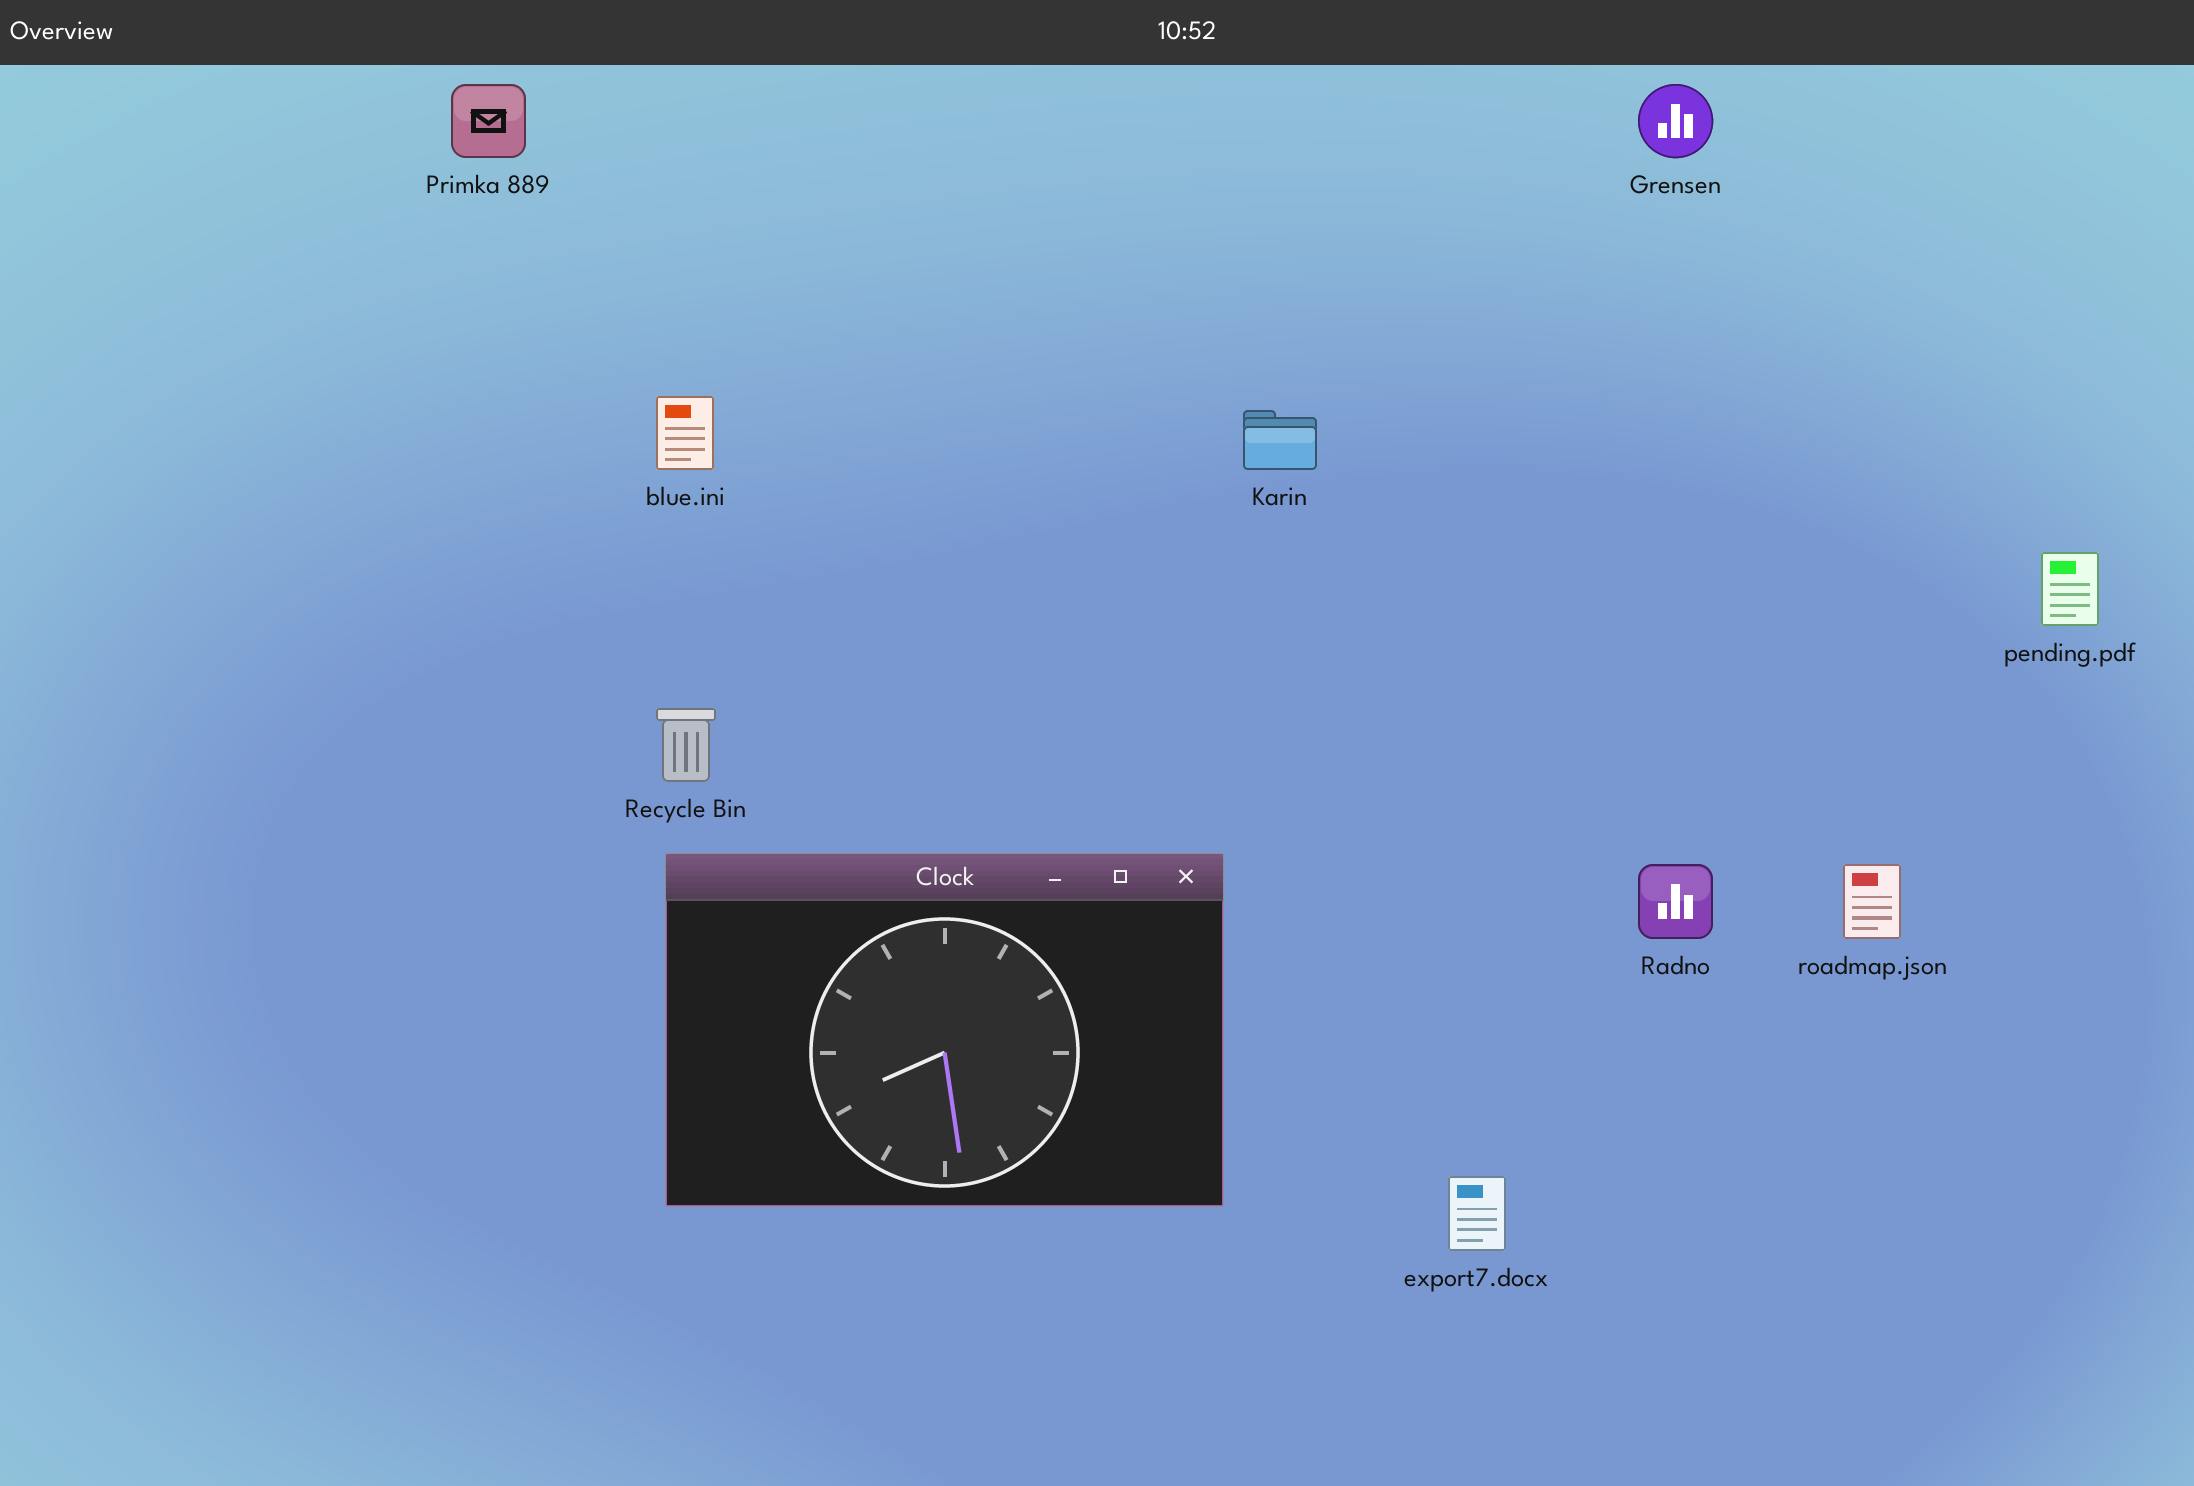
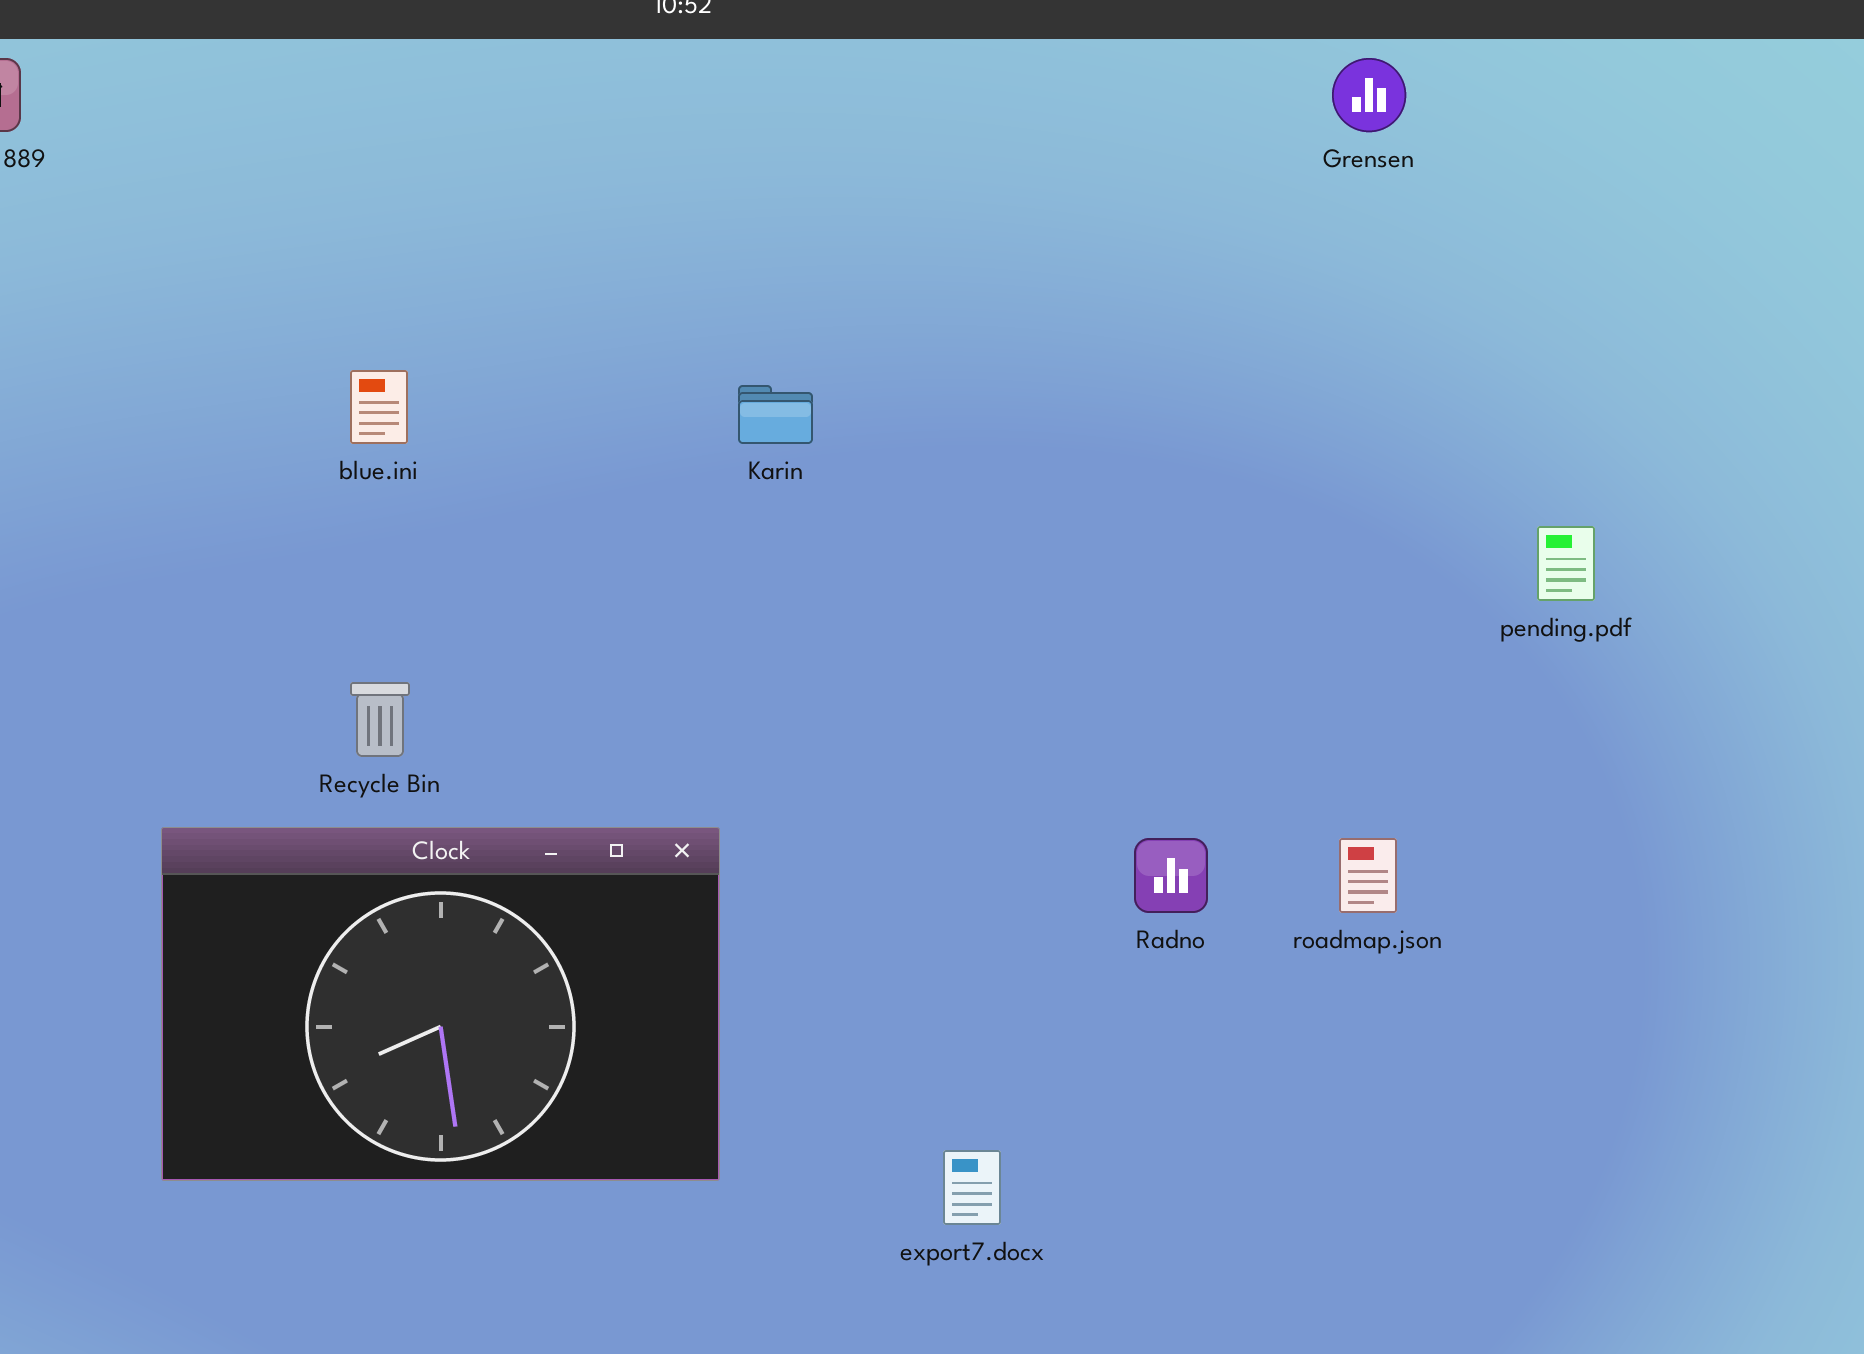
Grensen: [1638,84,1713,158] -> [1332,58,1406,132], moved
blue.ini: [656,396,714,470] -> [350,370,408,444], moved
Recycle Bin: [656,708,716,782] -> [350,682,410,757], moved

